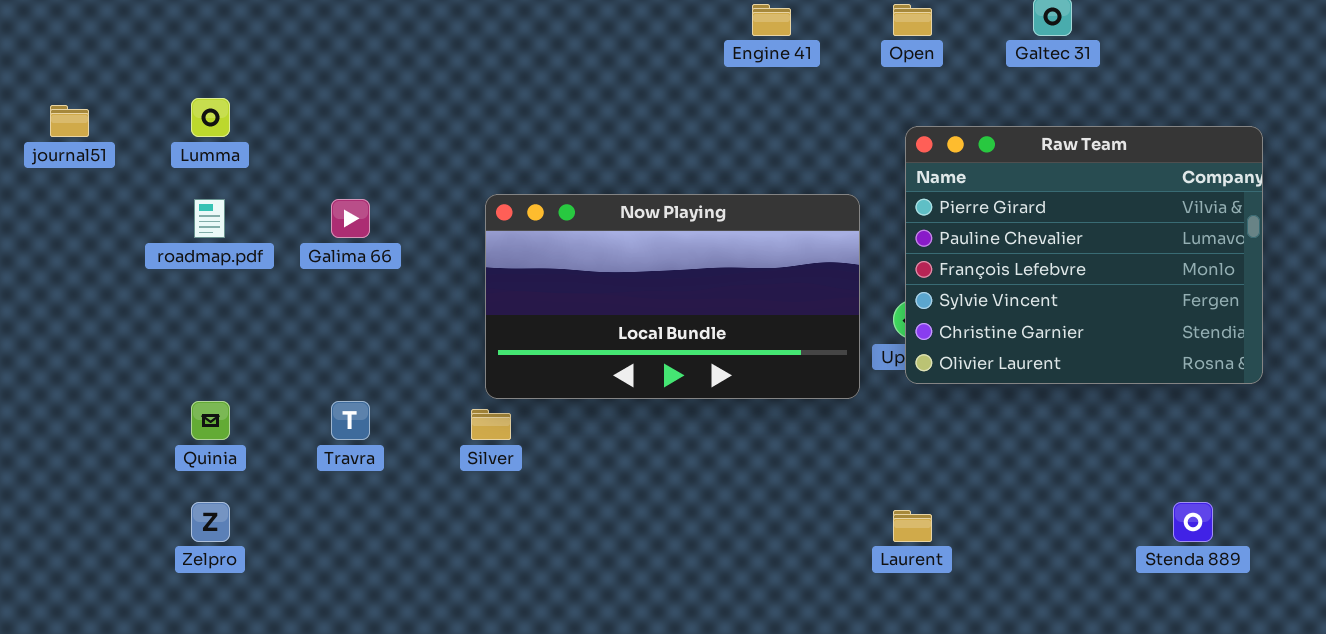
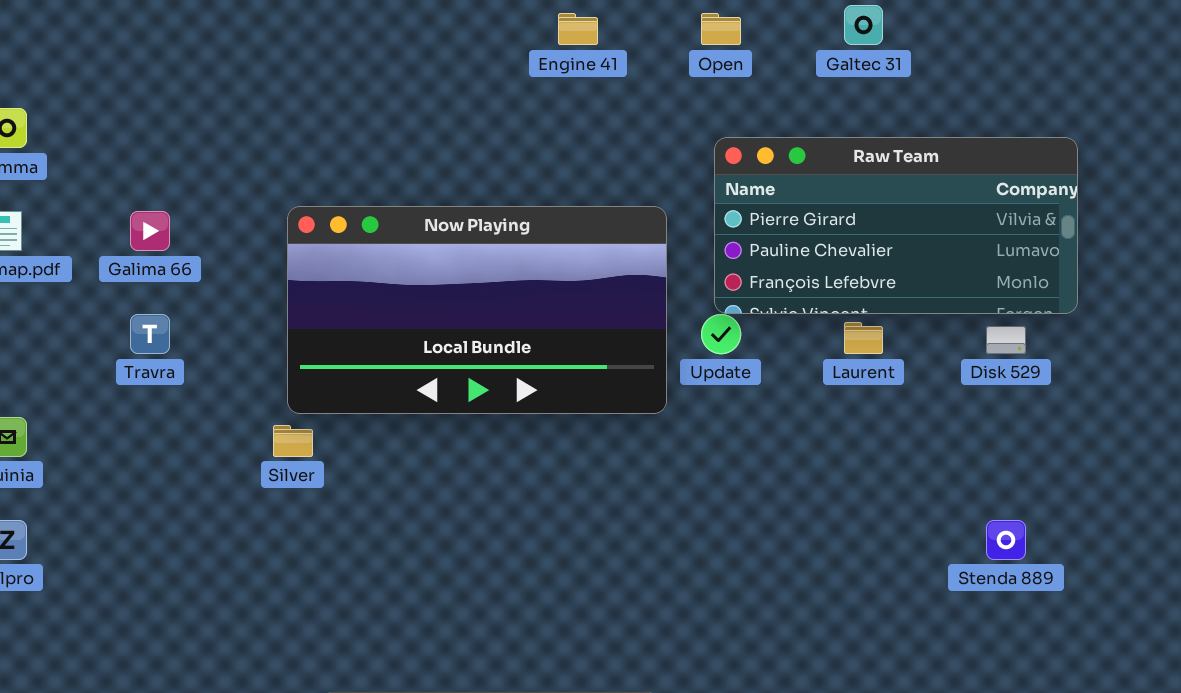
Raw Team: [905,126,1263,384] -> [714,137,1078,314], resized
Travra: [331,401,370,440] -> [130,314,170,354], moved
Laurent: [893,510,932,542] -> [844,322,883,354], moved

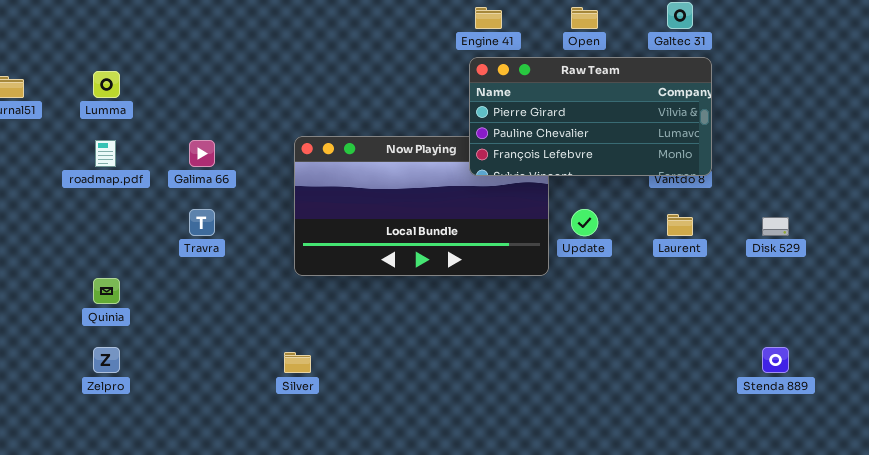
Raw Team: [714,137,1078,314] -> [469,57,712,176], moved
Silver: [273,425,313,457] -> [284,352,311,373], moved

